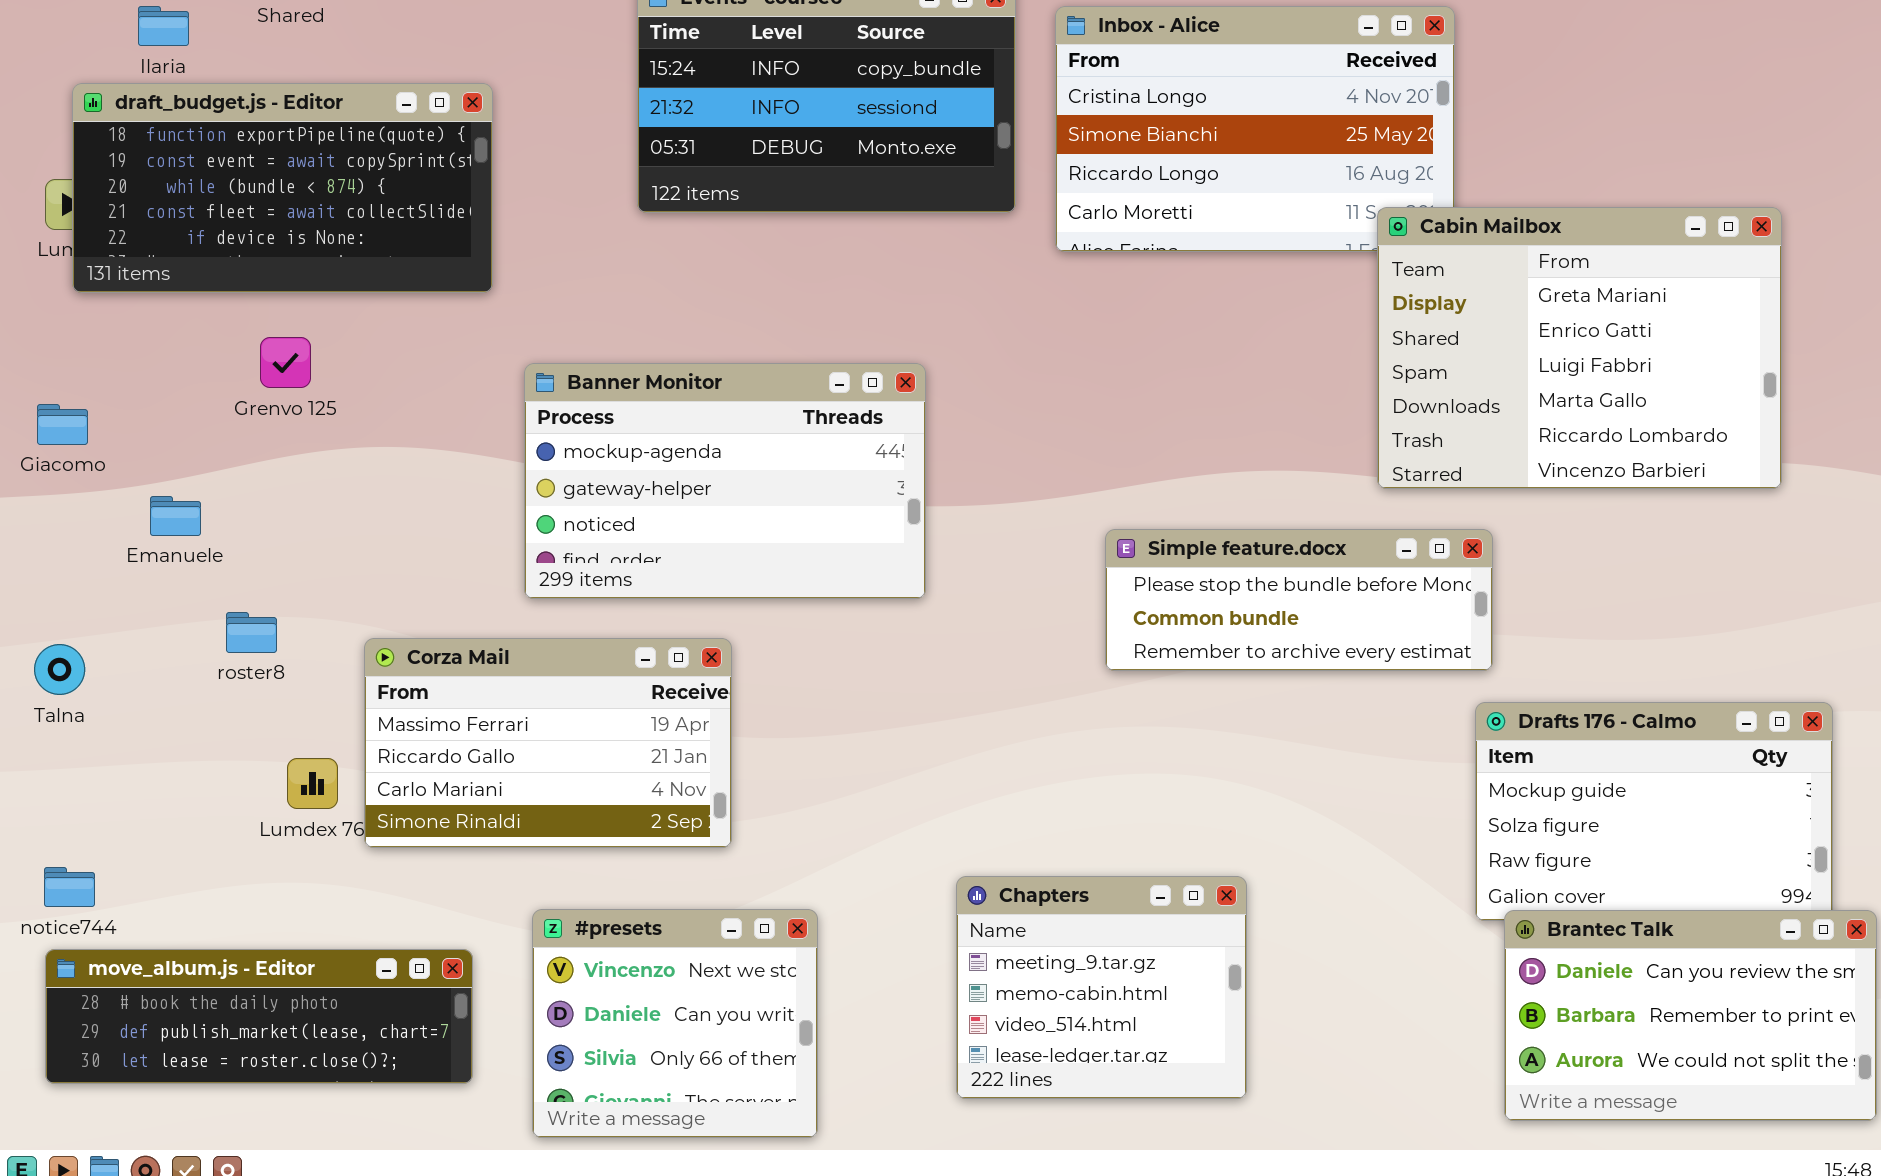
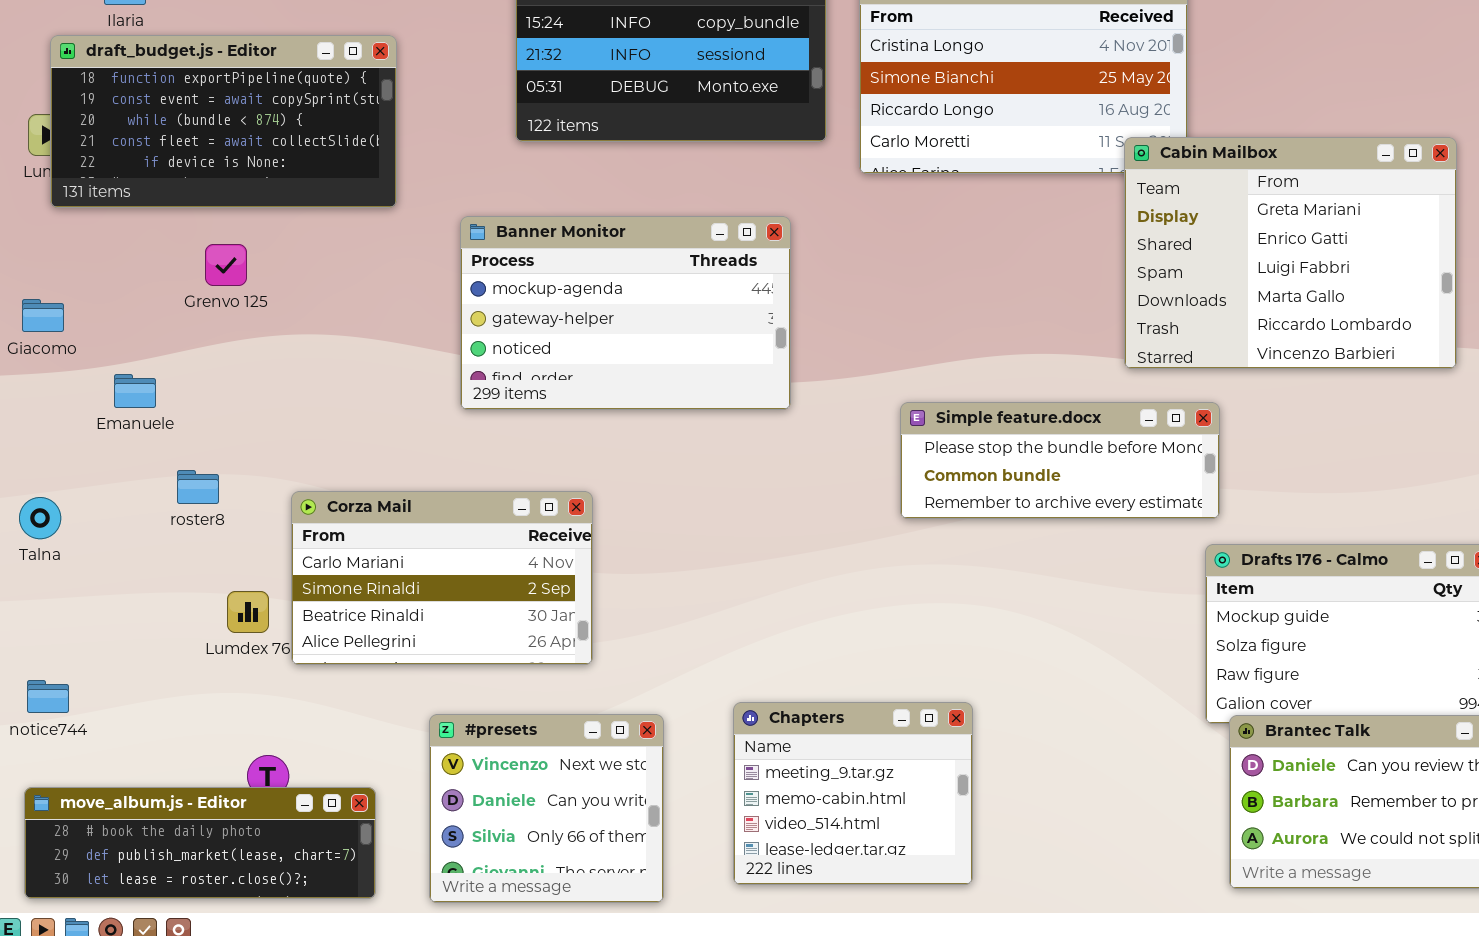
Banner Monitor: [524,363,926,599] -> [460,216,791,410], moved
Corza Mail: [364,638,732,848] -> [291,491,593,665], scrolled down 2 rows
Chapters: [956,876,1247,1099] -> [733,702,973,885], moved
move_album.js - Editor: [45,949,473,1084] -> [24,787,376,899], moved

